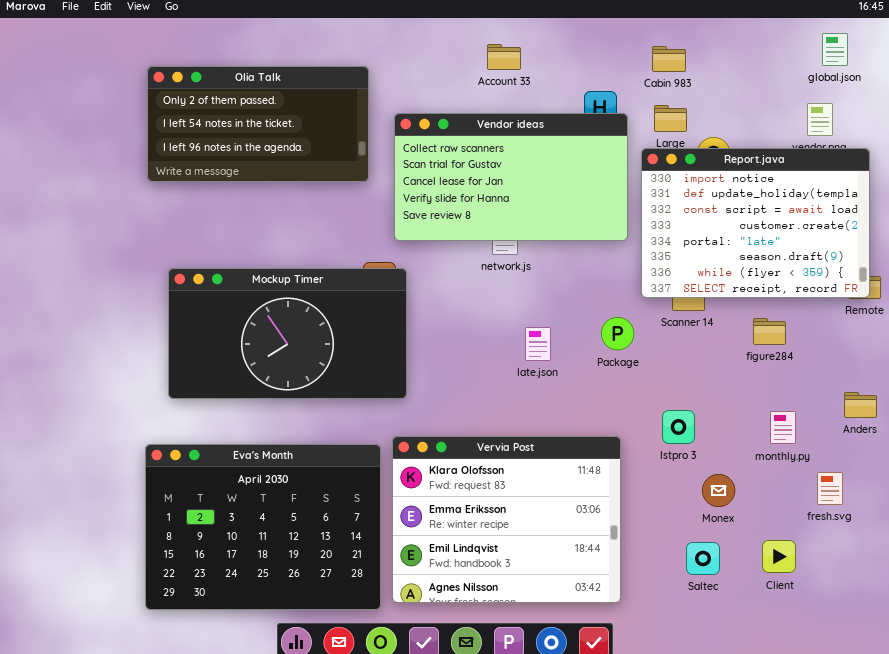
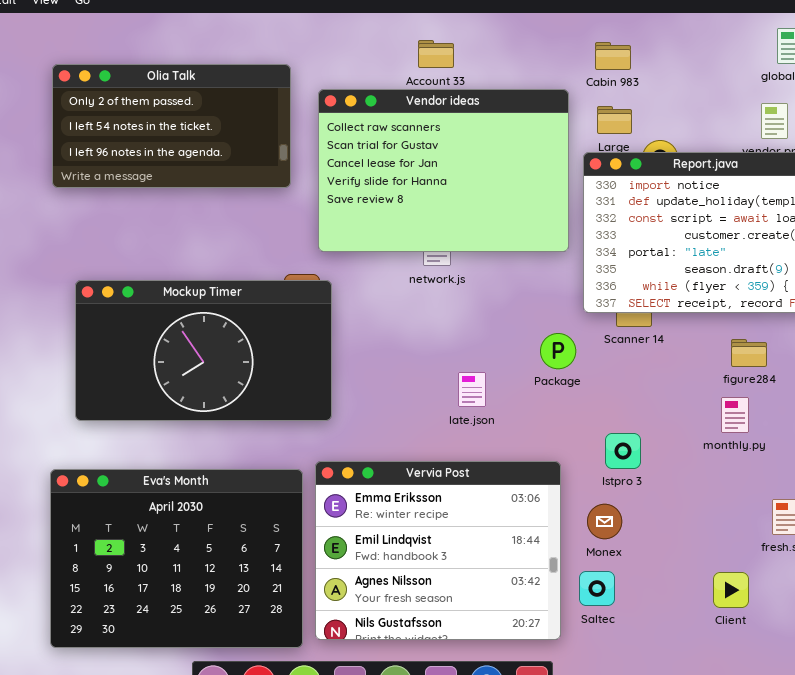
Vendor ideas: [394,113,628,241] -> [318,89,569,252], resized
figure284: [753,318,786,345] -> [731,339,767,367], moved
late.json: [525,327,551,361] -> [458,372,486,407], moved
monthly.py: [770,411,796,444] -> [721,397,749,433], moved
Vervia Post: [392,436,621,603] -> [315,461,561,640], scrolled down 1 row
Monex: [702,474,735,507] -> [587,504,622,539], moved
Saltec: [686,542,720,575] -> [579,571,615,606], moved

